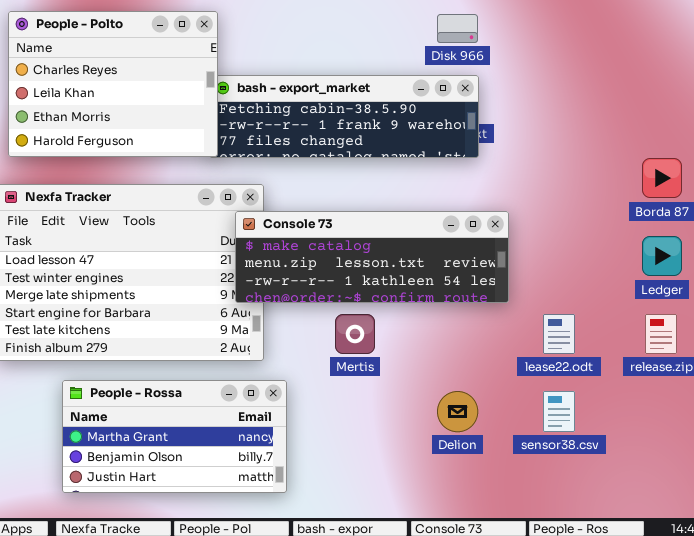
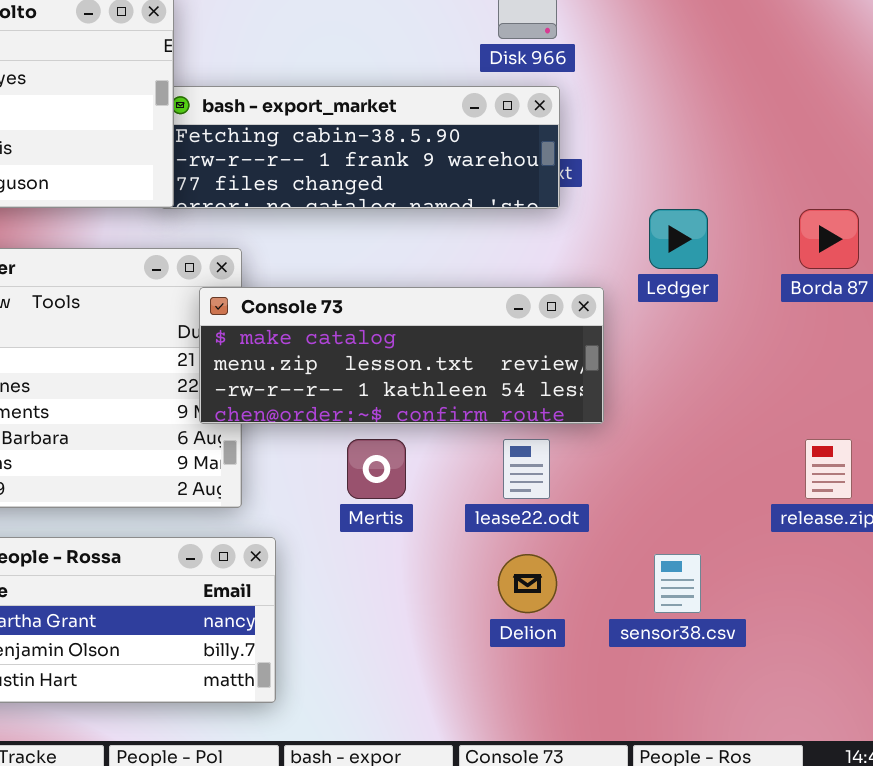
Ledger: [642,236,682,276] -> [649,209,708,269], moved
lease22.odt: [543,314,575,354] -> [503,439,550,499], moved

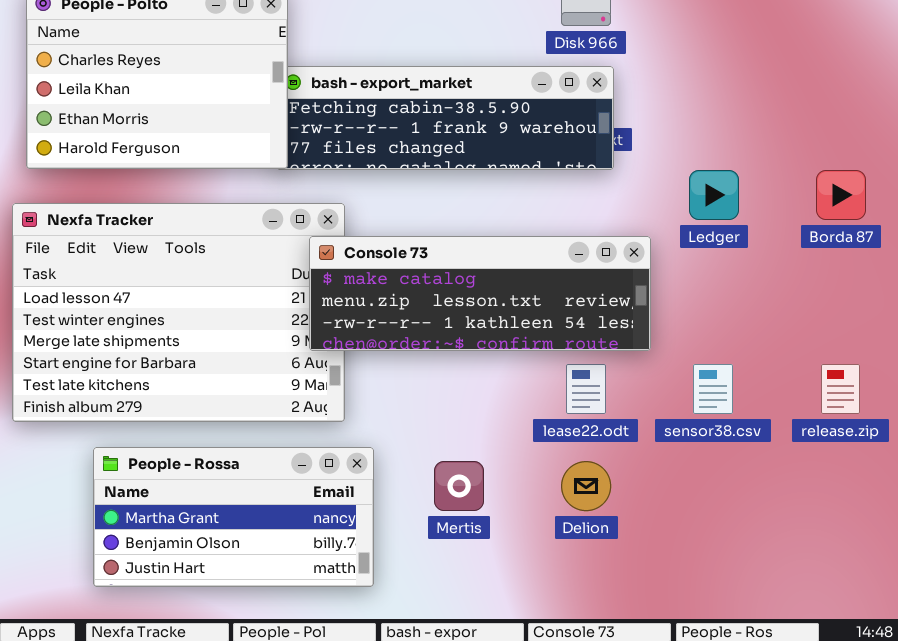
Mertis: [347,439,406,499] -> [434,461,484,511], moved
sensor38.csv: [654,554,701,613] -> [693,364,733,414], moved

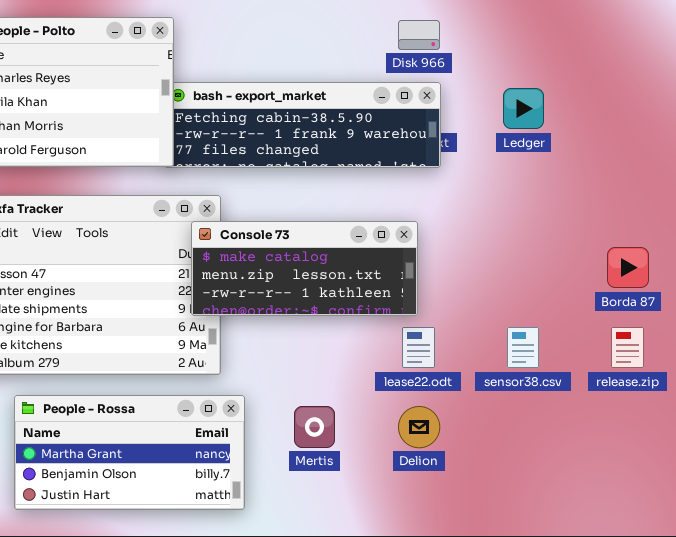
Ledger: [689,170,739,220] -> [503,88,544,129], moved
Borda 87: [816,170,866,220] -> [607,247,649,288], moved
Console 73: [309,236,651,351] -> [191,221,418,316], resized

